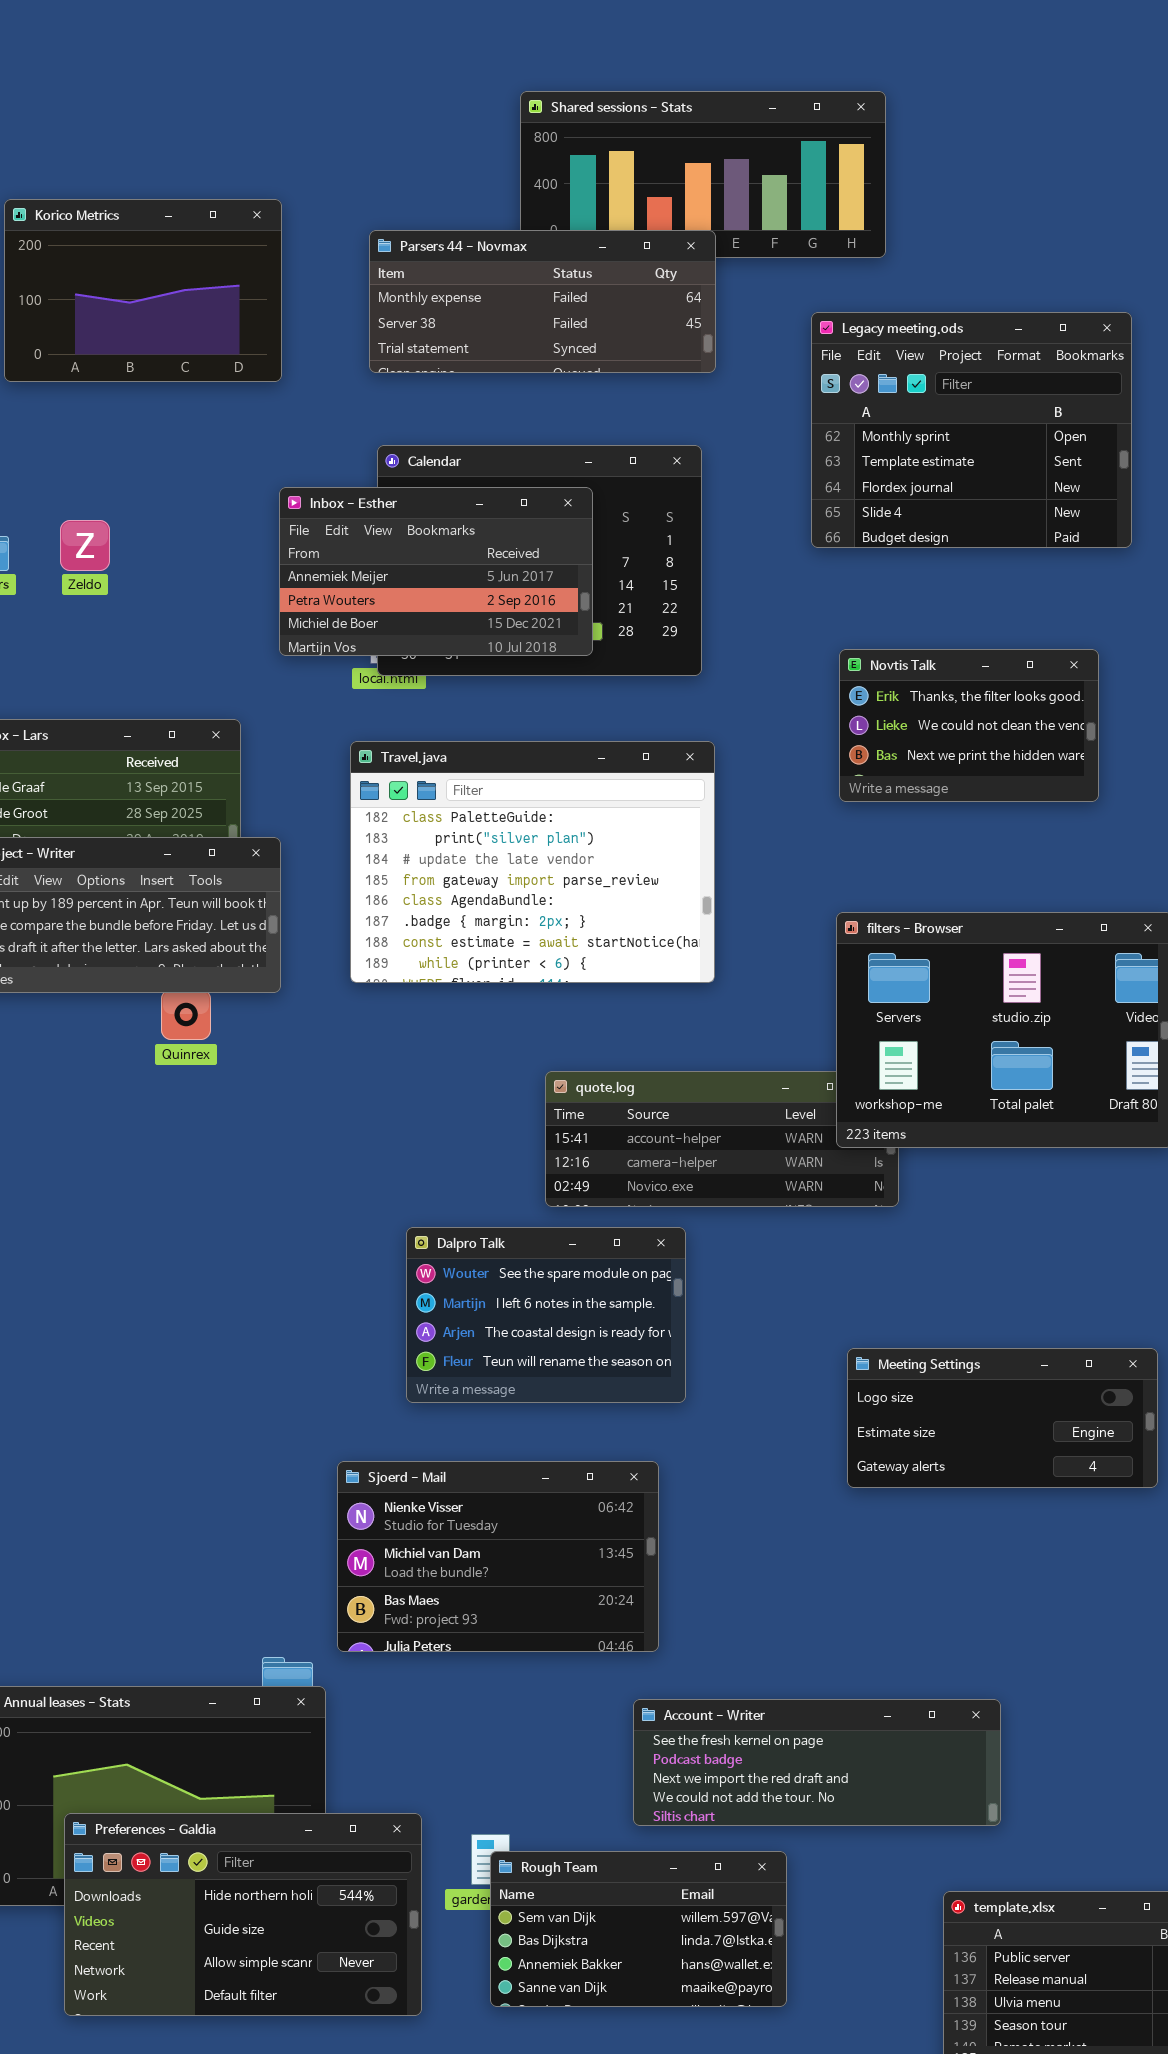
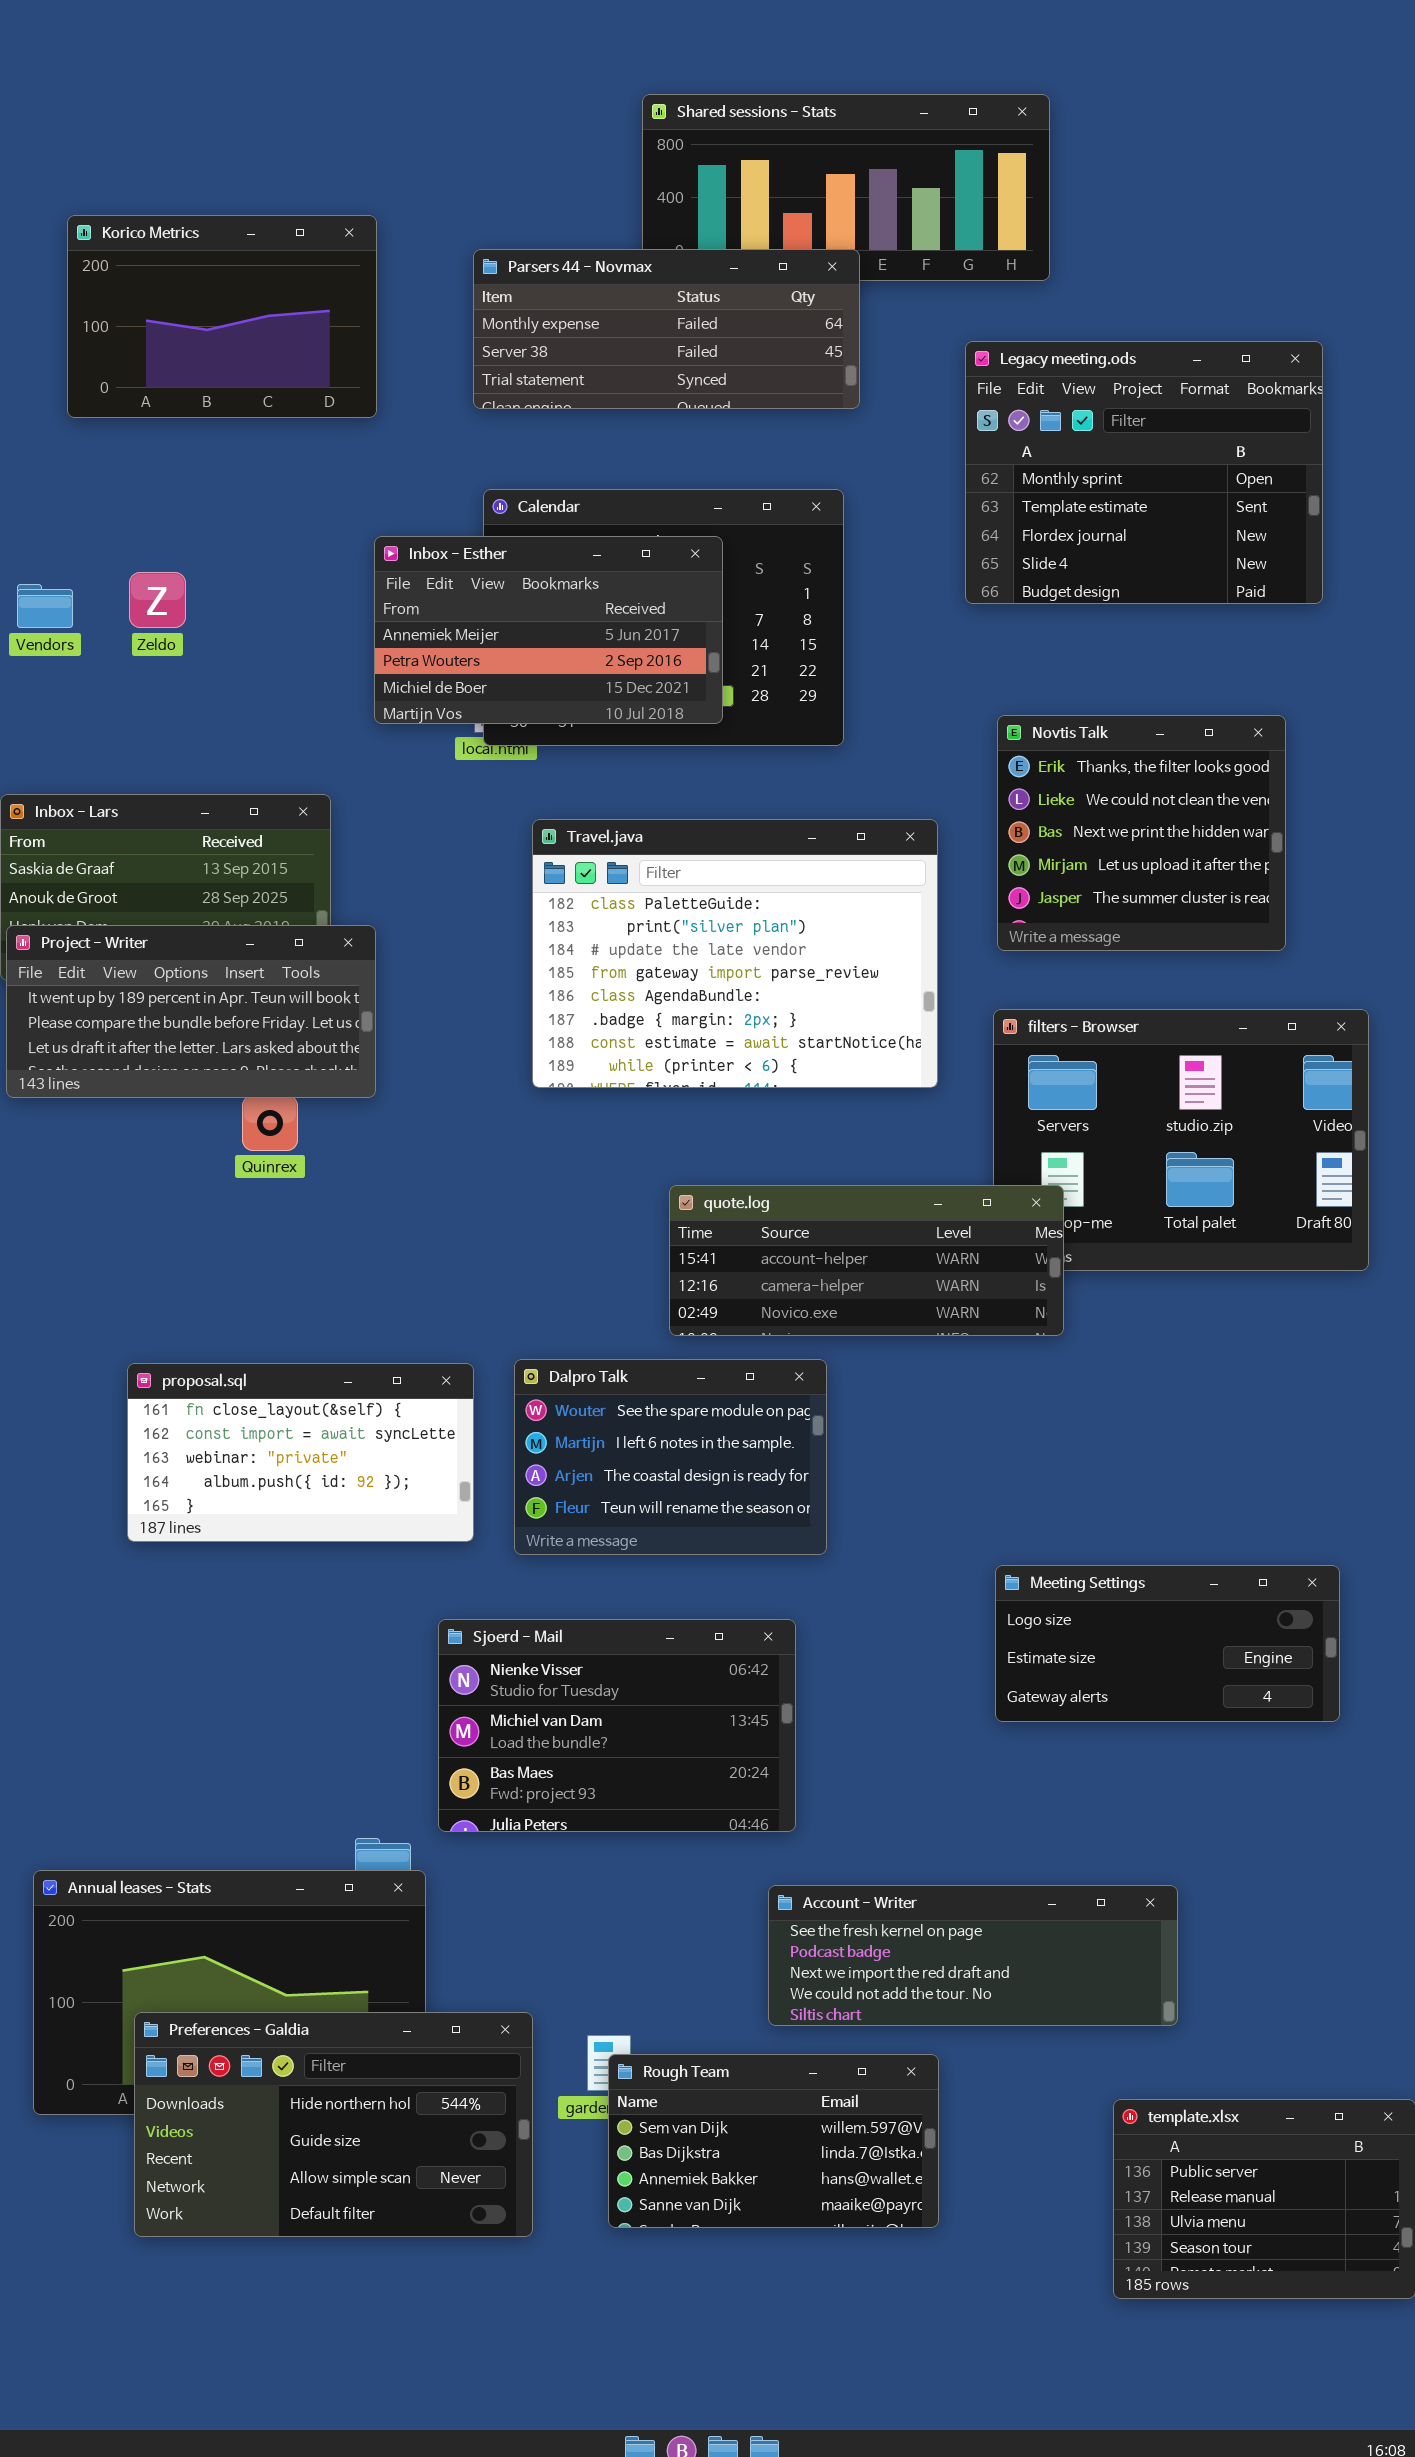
Novtis Talk: [839,649,1099,802] -> [997,715,1286,951], resized
Travel.java: [350,741,715,983] -> [532,819,938,1088], moved
quote.log: [545,1071,899,1207] -> [669,1185,1064,1336], raised
proposal.sql: none -> [127,1363,474,1542], opened
Meeting Settings: [847,1348,1158,1488] -> [995,1565,1340,1722], moved

